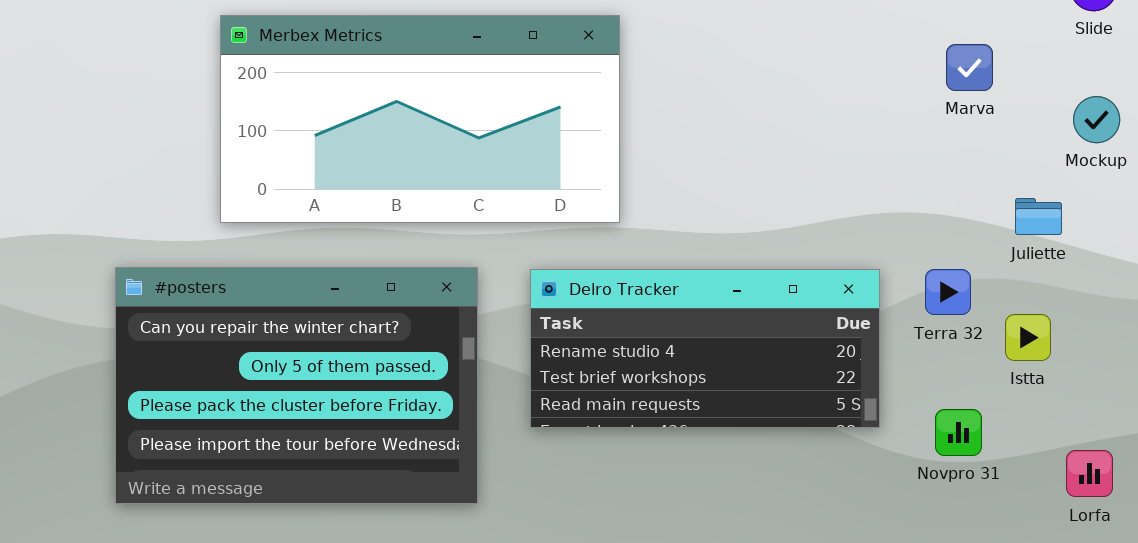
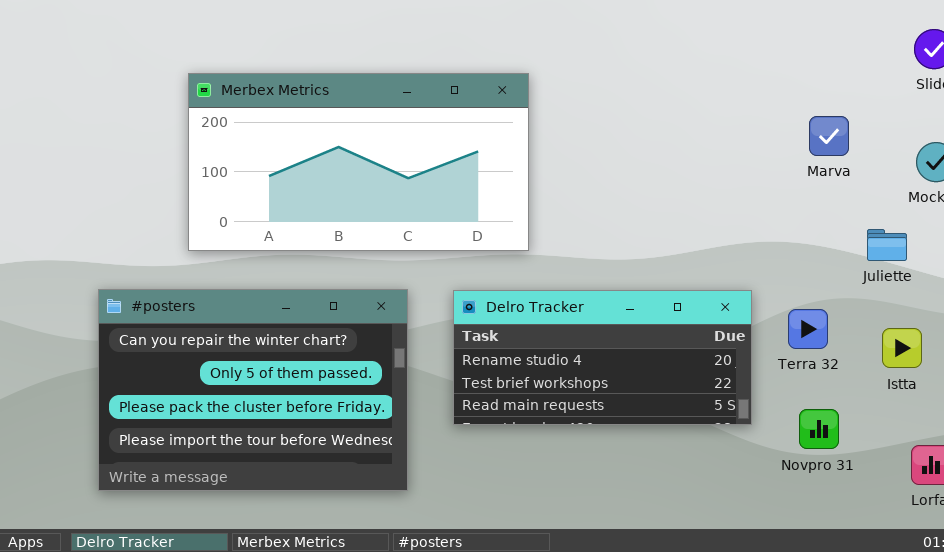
Marva: [946,44,993,91] -> [809,116,849,156], moved
Terra 32: [925,269,971,315] -> [788,309,828,349], moved
Istta: [1005,314,1051,361] -> [882,328,922,368], moved

